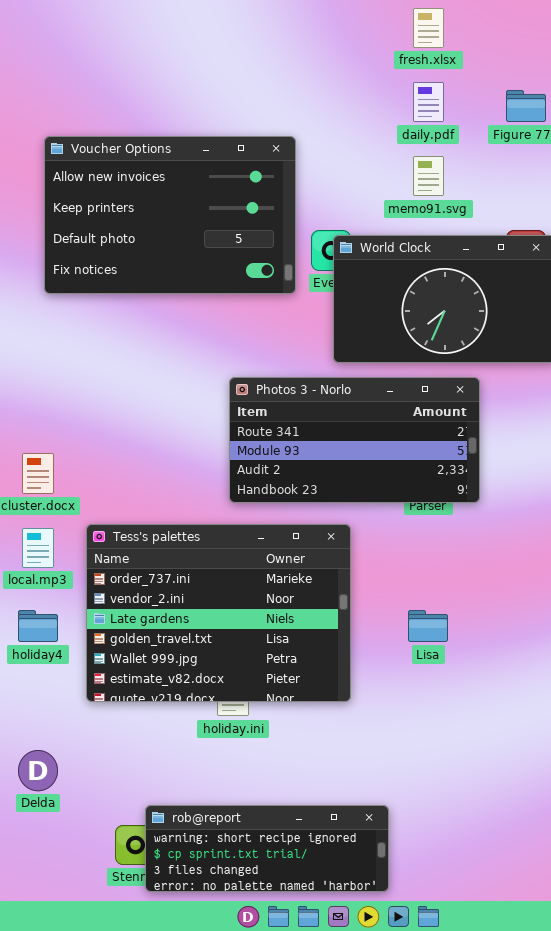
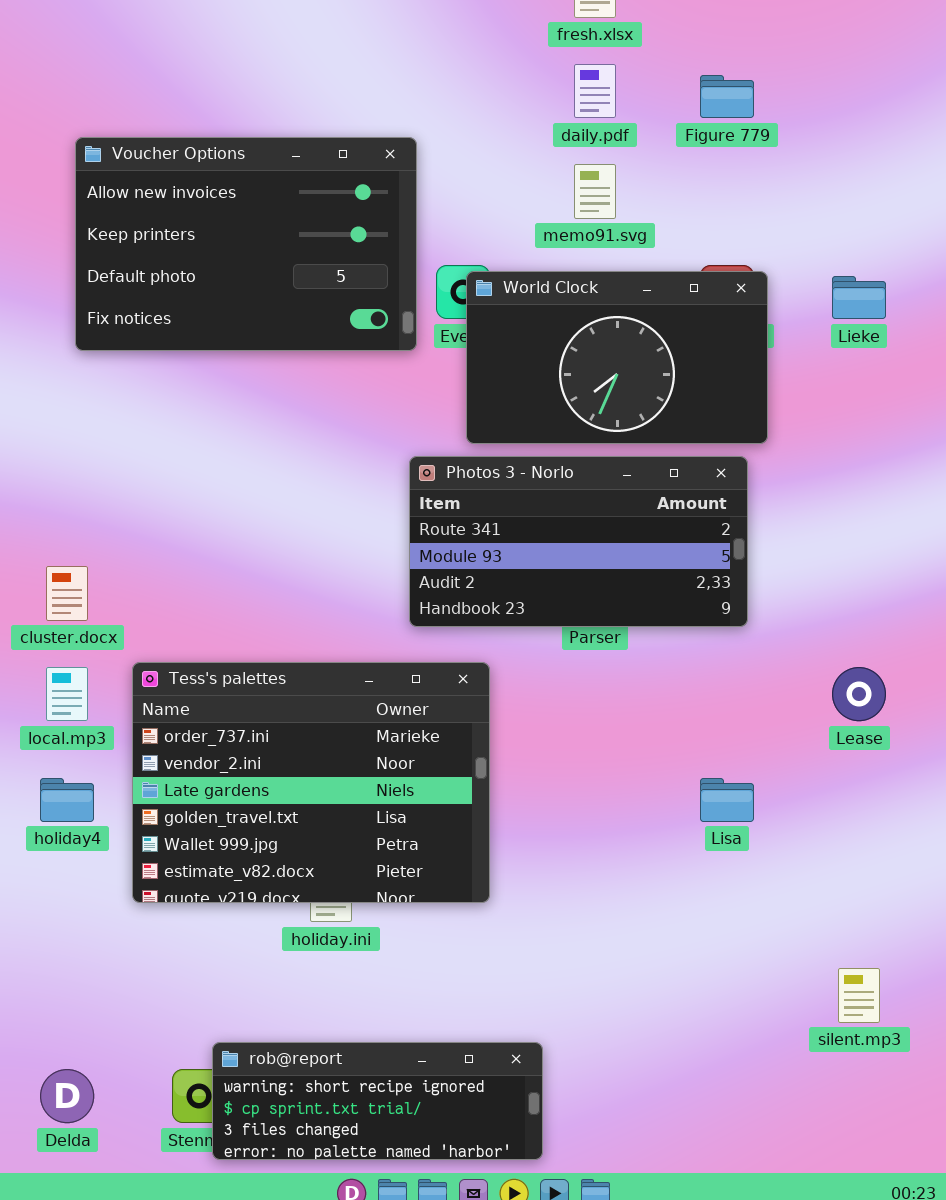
Photos 3 - Norlo: [229,377,480,503] -> [409,456,748,627], moved
Lisa: [408,610,448,642] -> [700,778,754,822], moved
Delda: [18,750,58,791] -> [40,1069,94,1123], moved

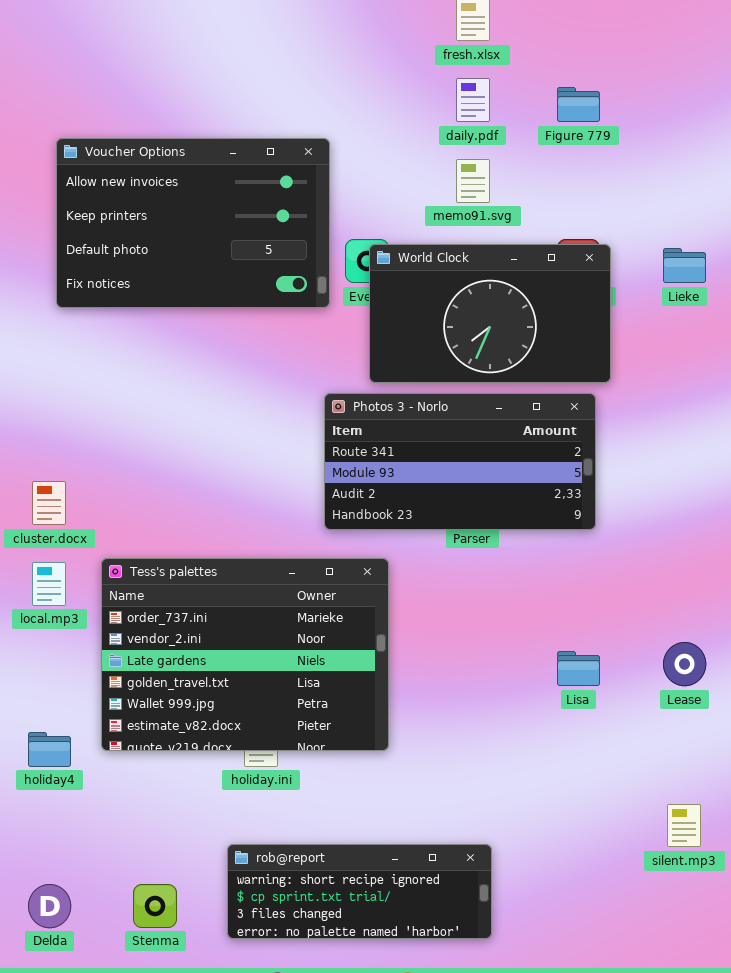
Lease: [832,667,886,721] -> [663,642,706,686], moved
holiday4: [40,778,94,822] -> [28,732,71,767], moved
rob@report: [212,1042,543,1160] -> [227,844,492,939], moved

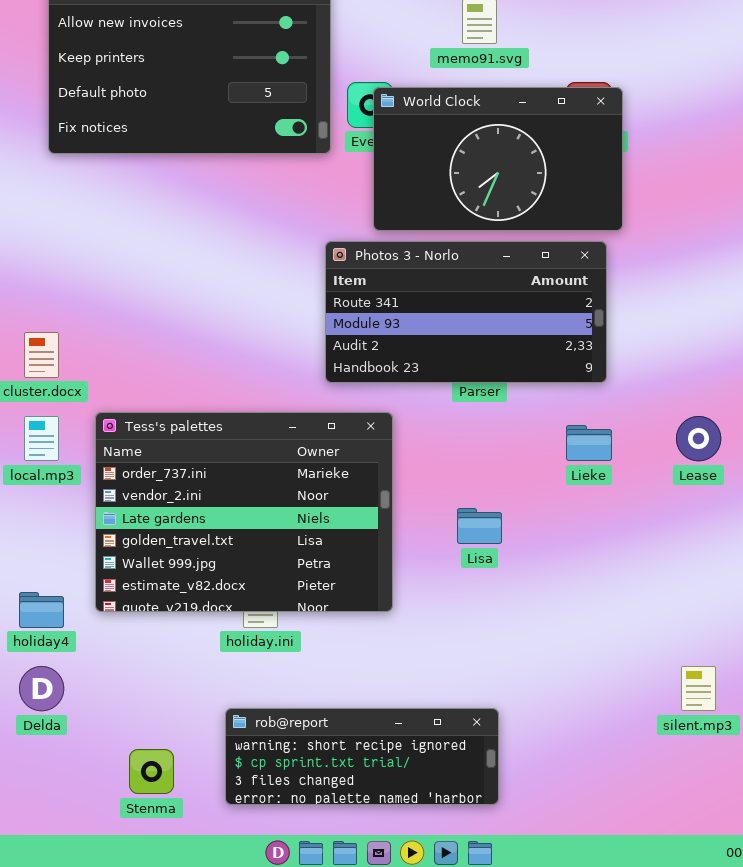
Lieke: [663,248,706,283] -> [566,425,612,461], moved
Lease: [663,642,706,686] -> [676,416,721,461], moved
Lisa: [557,651,600,686] -> [457,508,502,544], moved
Delda: [28,884,71,928] -> [19,666,64,711], moved

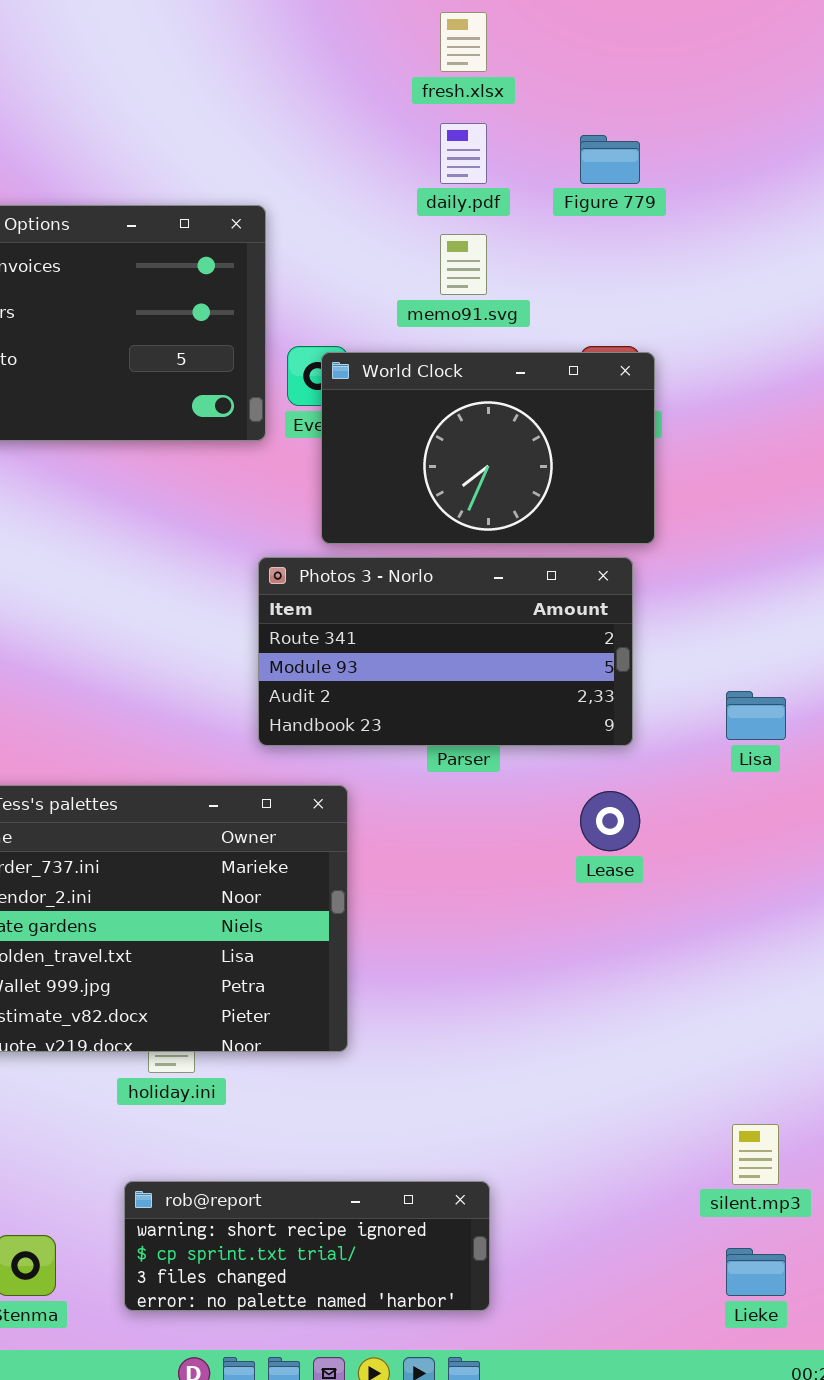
Lease: [676,416,721,461] -> [580,791,640,851], moved
Lieke: [566,425,612,461] -> [726,1248,786,1296], moved
Lisa: [457,508,502,544] -> [726,691,786,740], moved

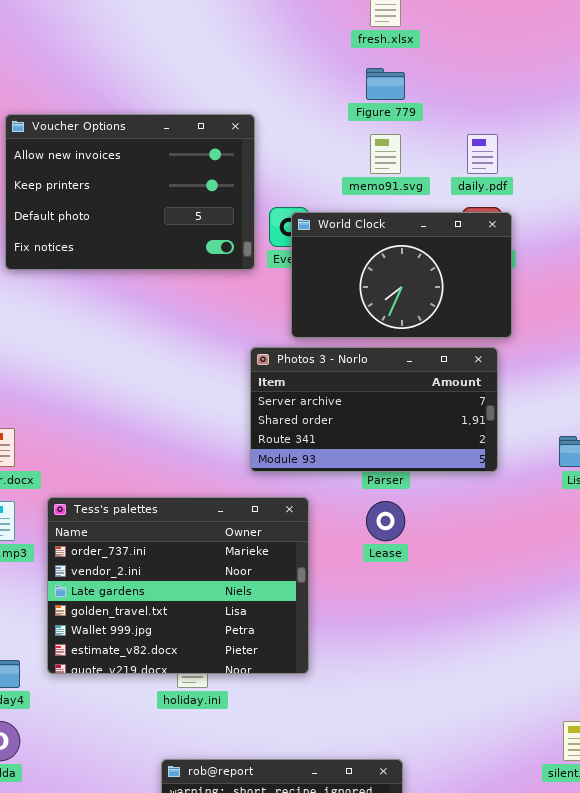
daily.pdf: [440,123,487,184] -> [467,134,498,174], moved
Figure 779: [580,135,640,184] -> [366,68,405,100], moved
Photos 3 - Norlo: [258,557,633,746] -> [250,347,498,472], scrolled up 2 rows
Lease: [580,791,640,851] -> [366,501,405,541], moved

